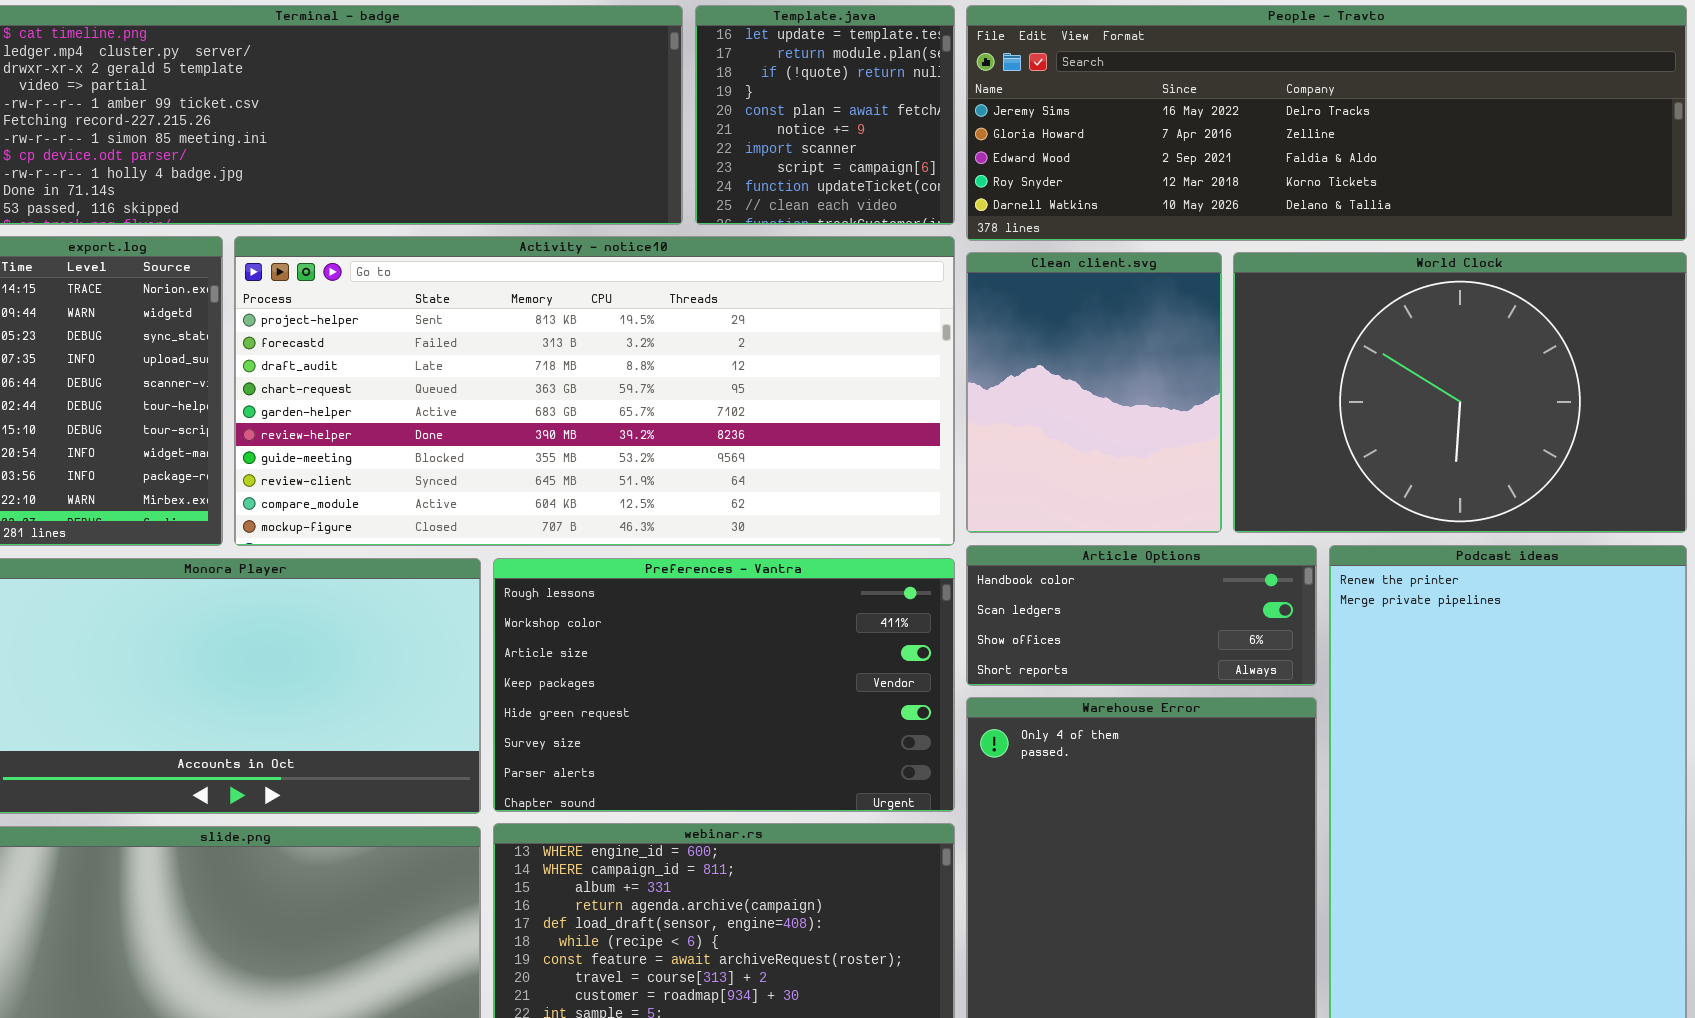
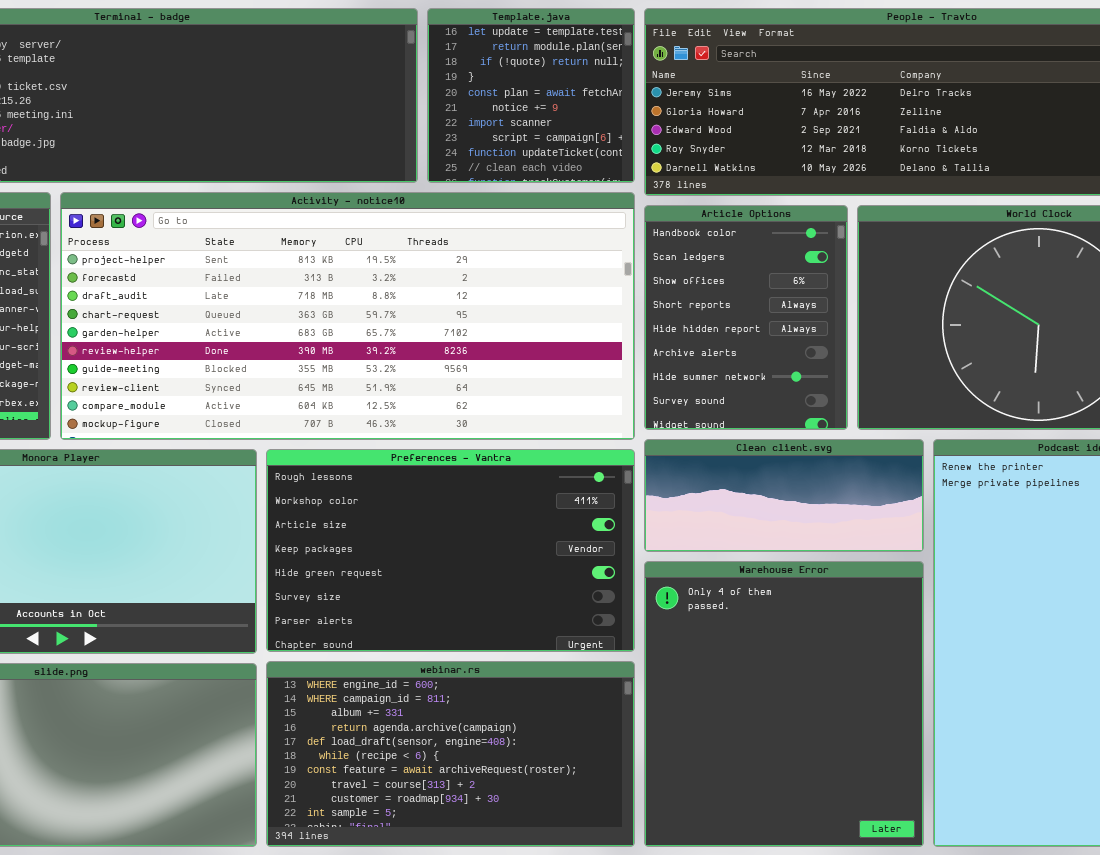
Clean client.svg: [966,252,1222,533] -> [644,439,924,552], moved, resized
Article Options: [966,545,1317,686] -> [644,205,848,430], moved, resized

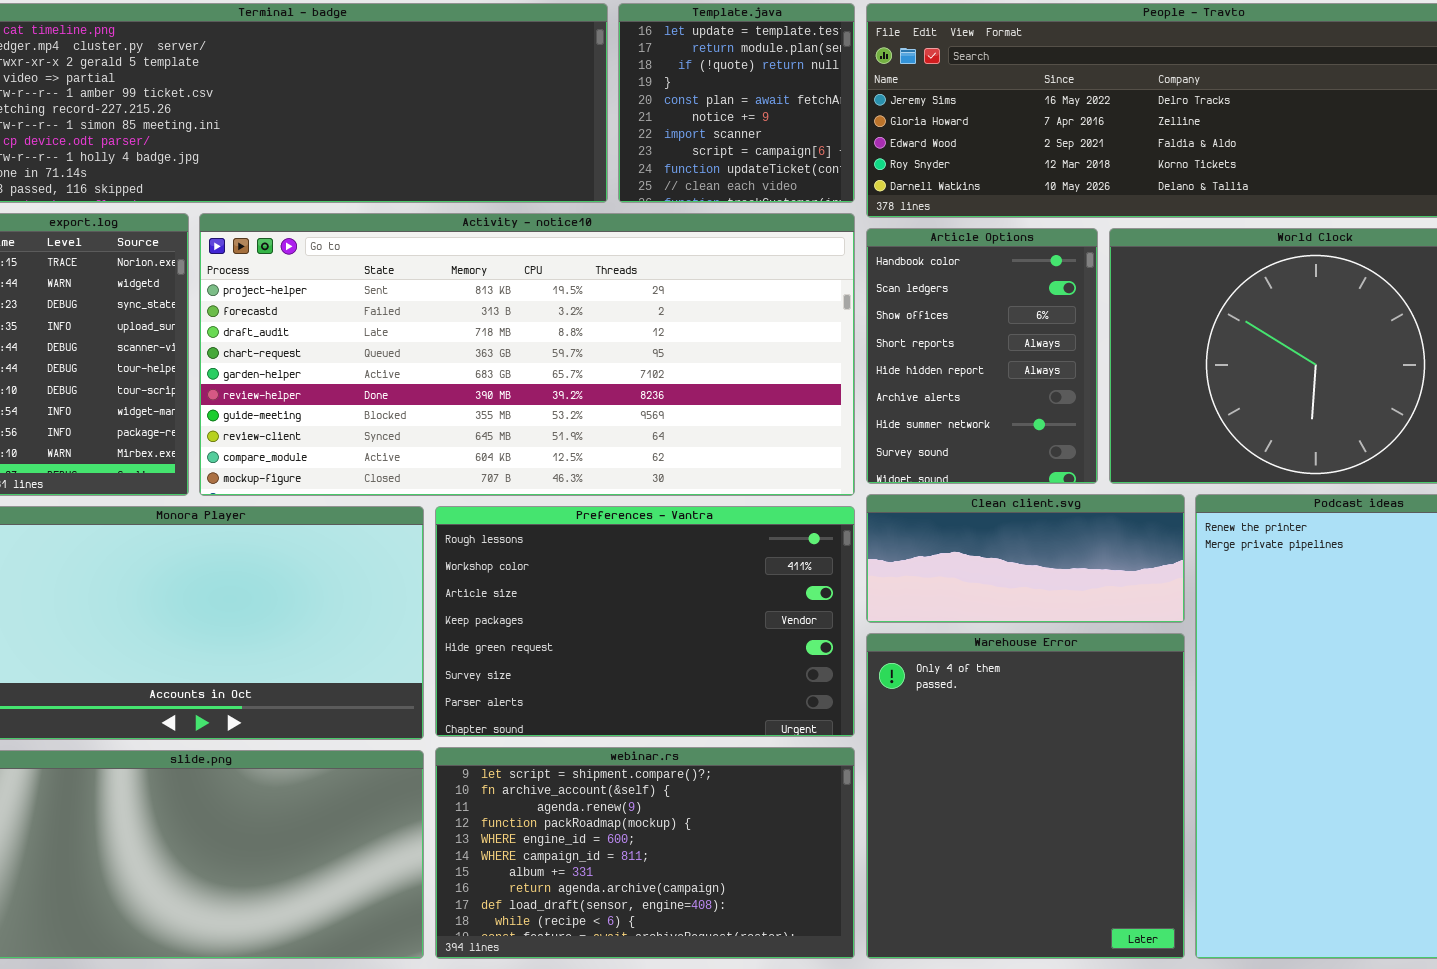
webinar.rs: [266,661,635,847] -> [435,747,855,959], scrolled up 4 rows

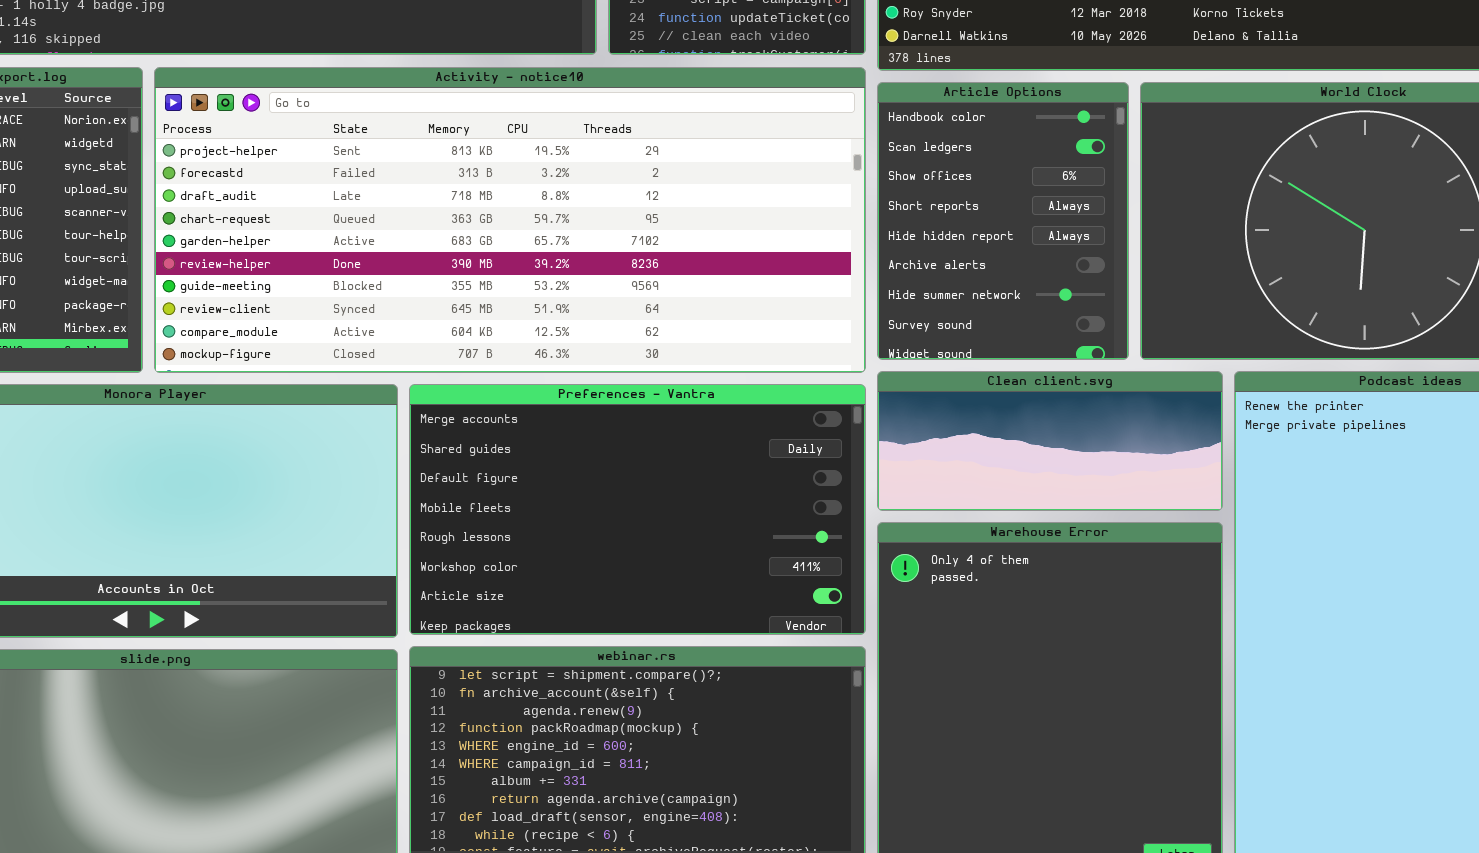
Preferences - Vantra: [435,506,855,737] -> [409,384,866,635], scrolled up 4 rows

